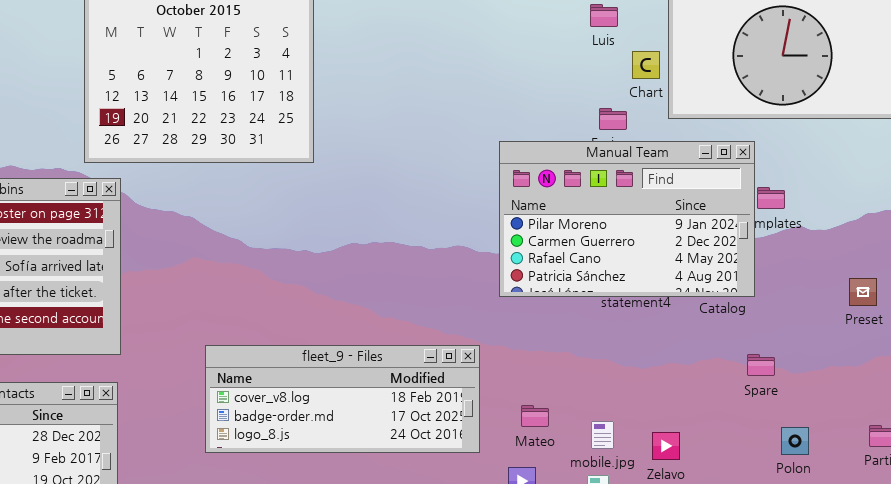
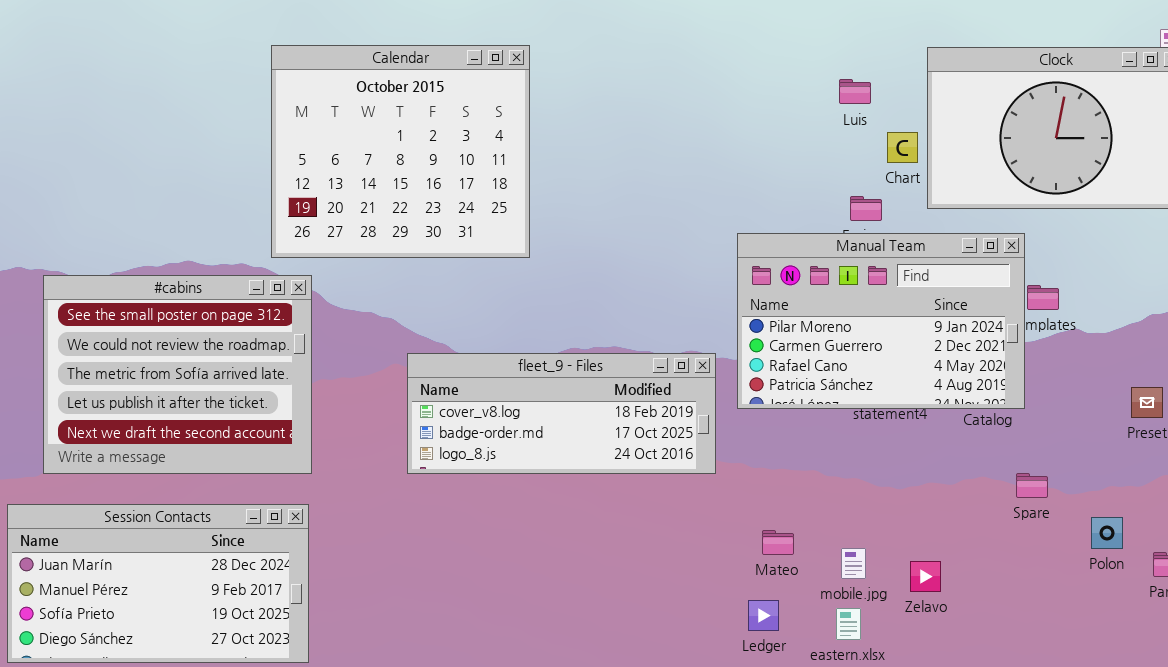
fleet_9 - Files: [205,345,480,453] -> [407,353,716,474], moved
Polon: [781,427,809,455] -> [1091,517,1123,549], moved

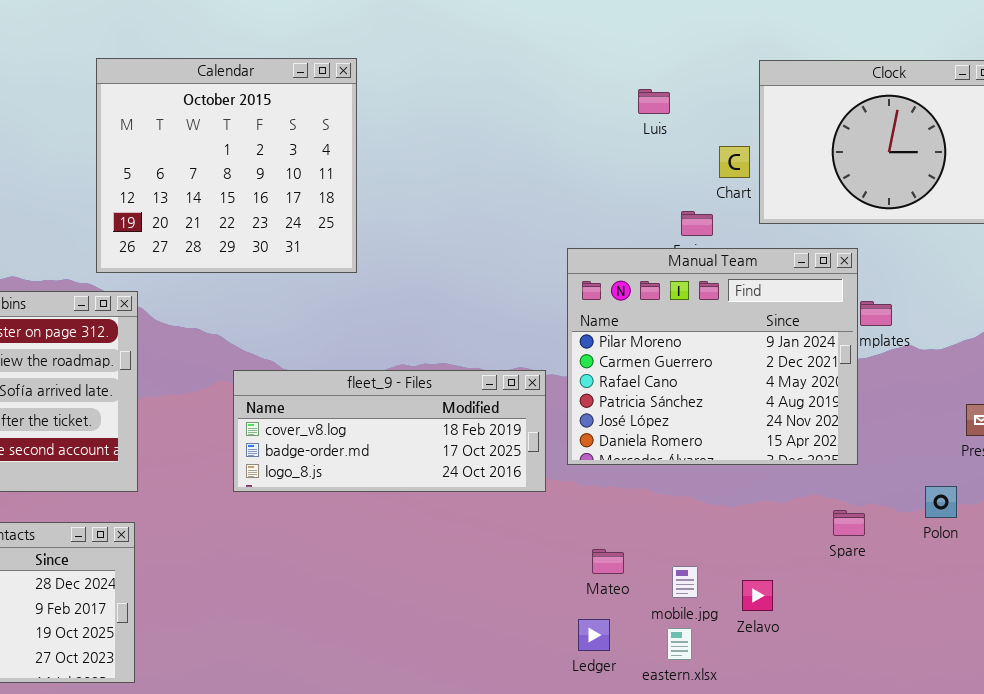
Luis: [839,79,871,104] -> [638,89,670,114], moved
Manual Team: [737,233,1025,409] -> [567,248,858,465], resized
Spare: [1016,473,1048,498] -> [833,510,865,536], moved
Polon: [1091,517,1123,549] -> [925,486,957,518], moved

